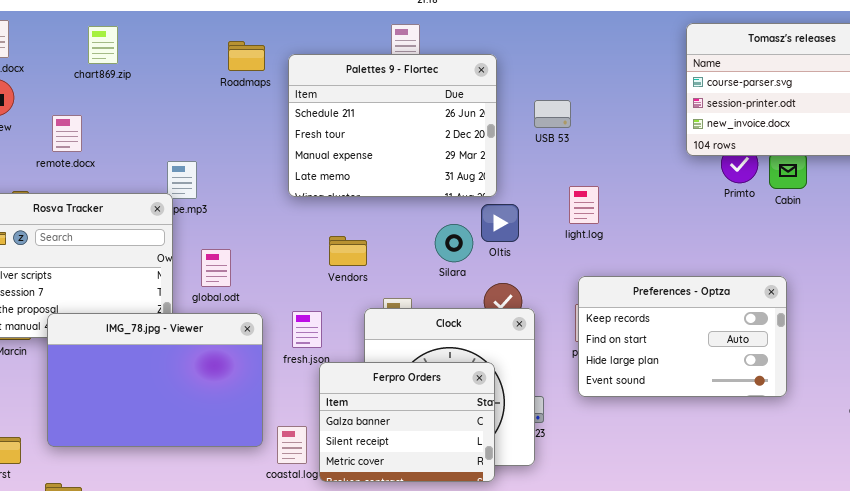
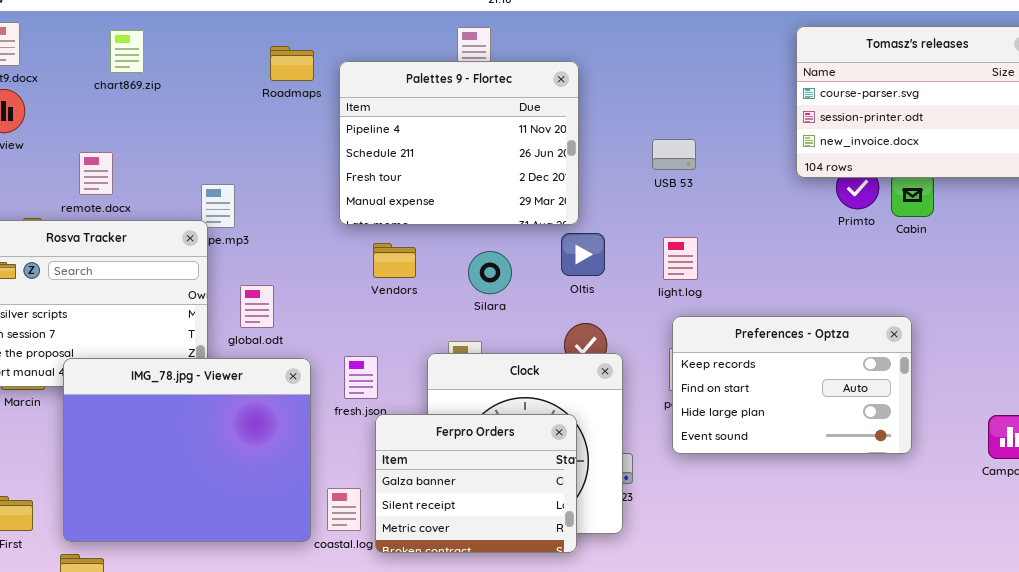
Palettes 9 - Flortec: [288,54,497,197] -> [339,61,579,225], scrolled up 1 row
USB 53: [534,100,571,128] -> [652,139,696,170], moved
remote.docx: [52,115,82,152] -> [79,152,113,195], moved
light.log: [569,186,599,224] -> [663,237,698,280], moved
Silara: [435,224,473,262] -> [468,251,512,294], moved
Vendors: [329,236,367,266] -> [373,243,416,278], moved
IMG_78.jpg - Viewer: [47,313,263,447] -> [63,358,311,542], resized

